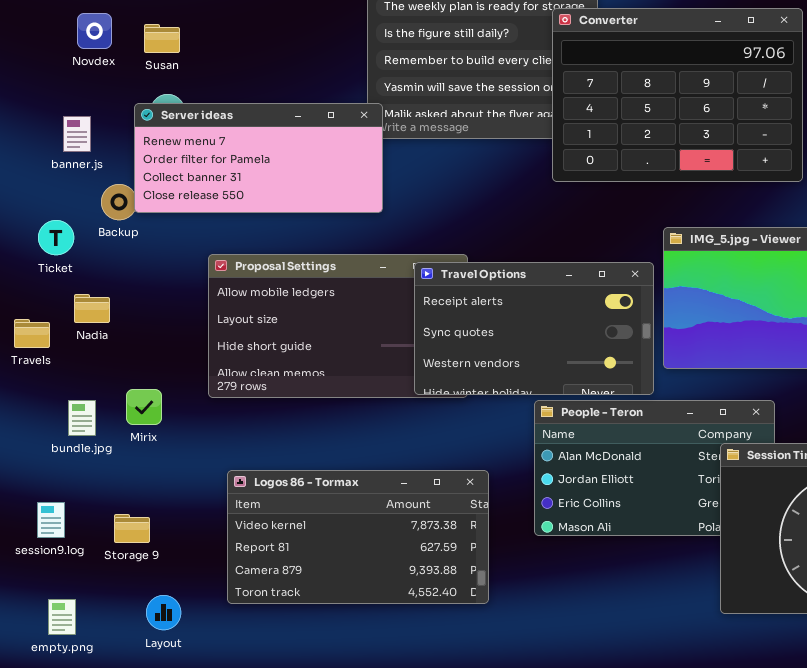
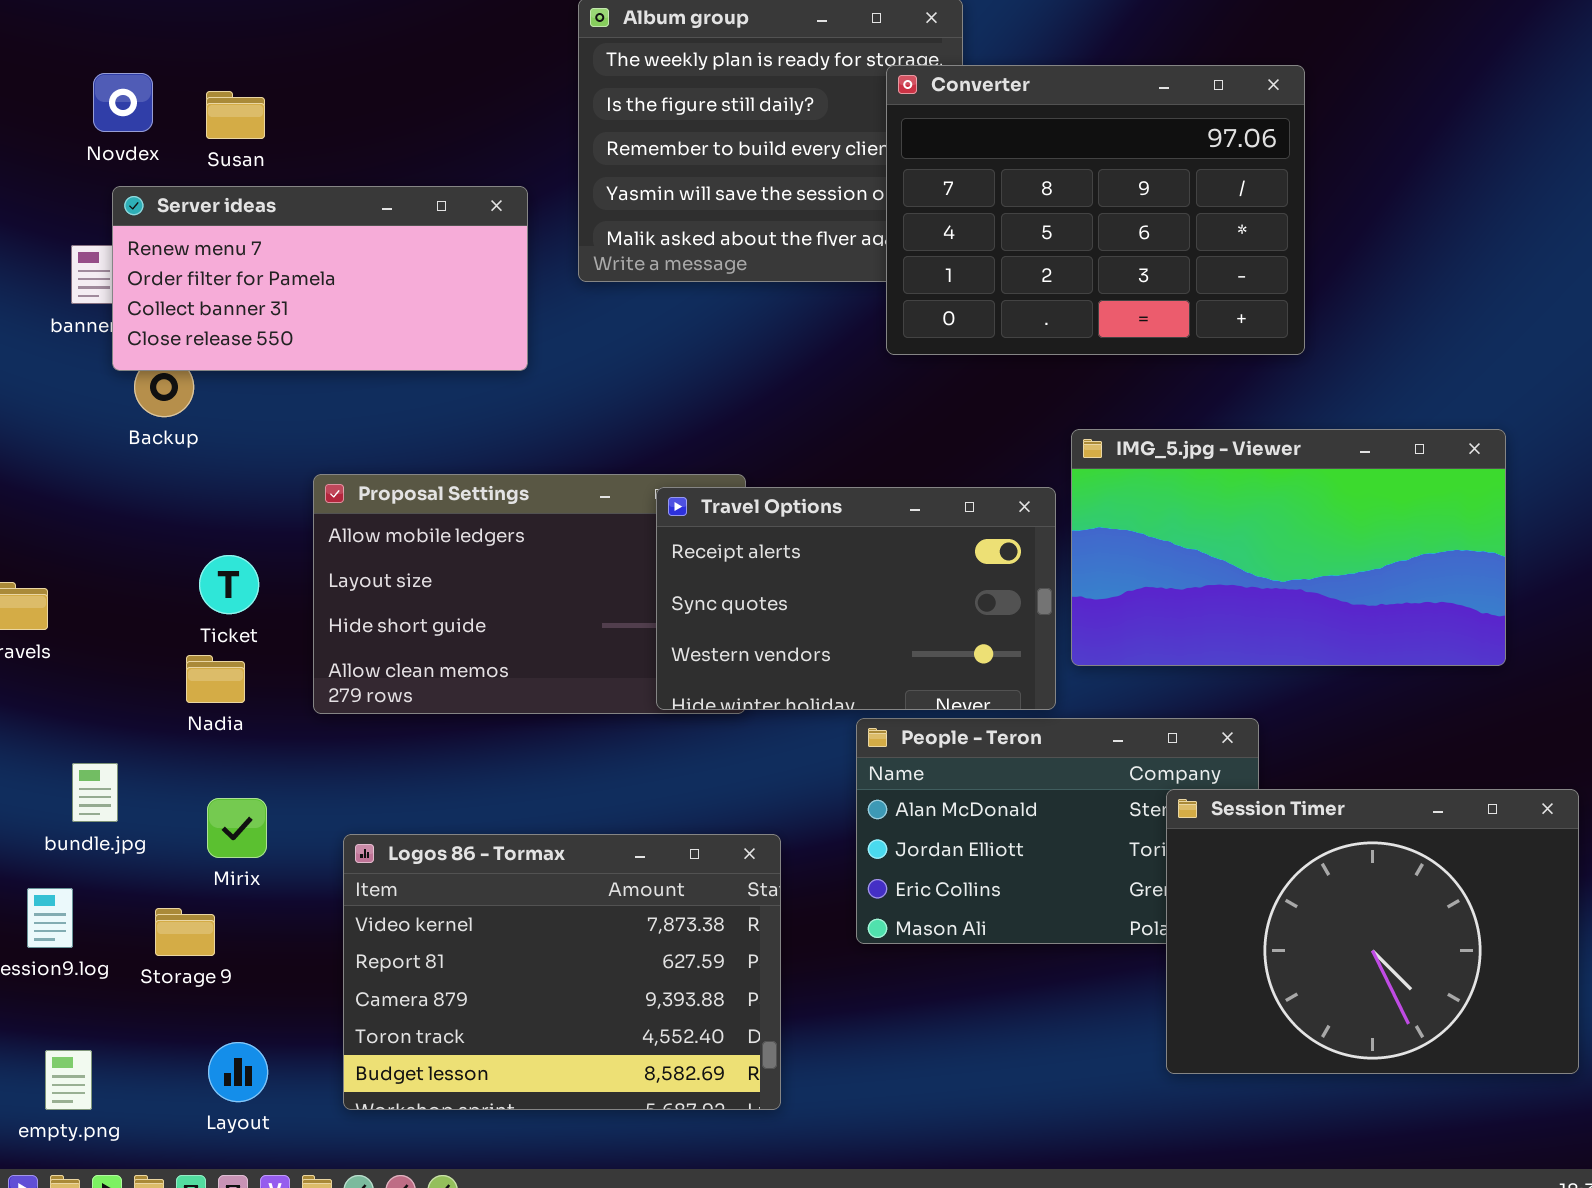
Server ideas: [134,103,383,213] -> [112,186,528,371], moved
Ticket: [38,220,74,255] -> [199,555,259,614], moved
Nadia: [74,294,110,323] -> [186,655,245,703], moved
Mirix: [126,389,162,425] -> [207,798,267,858], moved
bundle.jpg: [68,400,96,436] -> [72,763,118,822], moved
Logos 86 - Tormax: [227,470,489,604] -> [343,834,781,1110], resized

